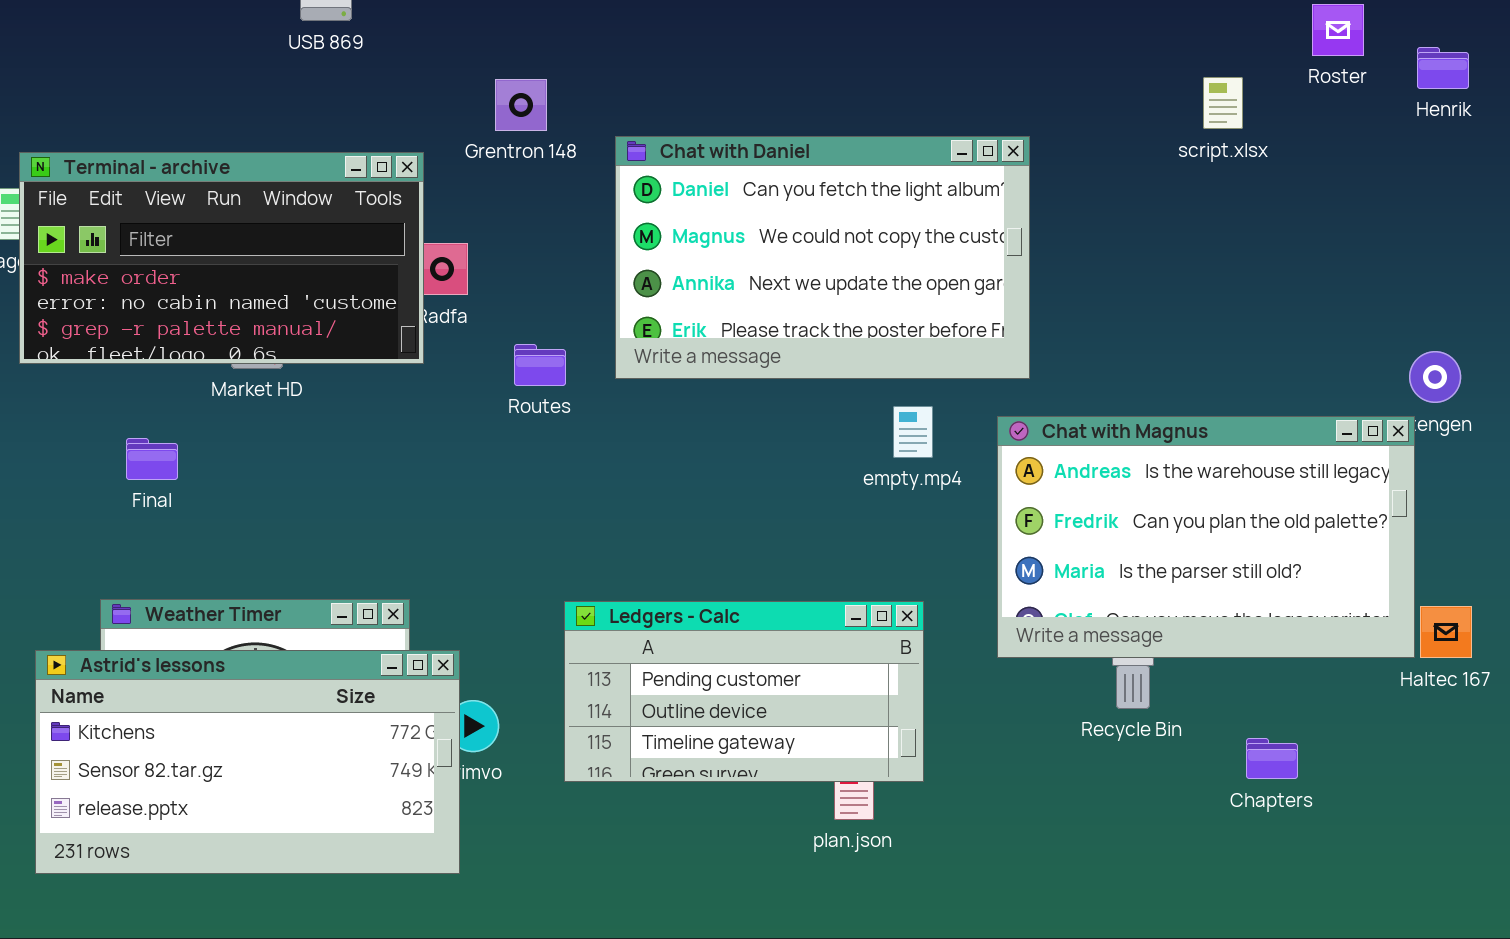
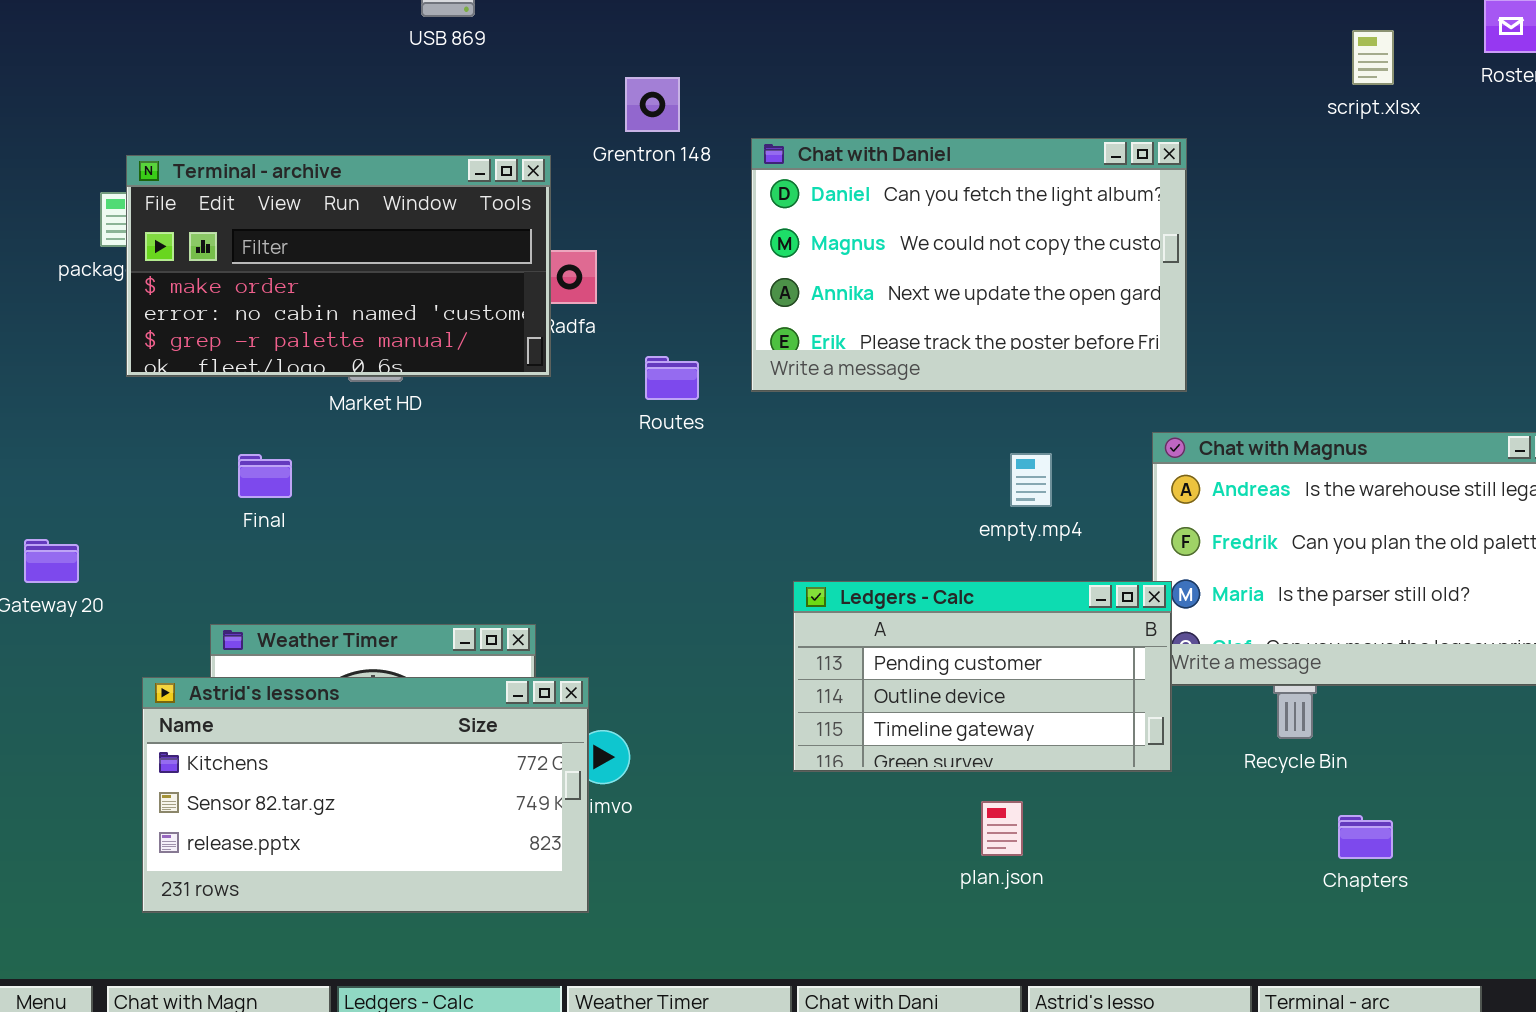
script.xlsx: [1203,77,1243,129] -> [1352,30,1394,85], moved
empty.mp4: [893,406,933,458] -> [1010,453,1052,507], moved
Ledgers - Calc: [564,601,924,782] -> [793,581,1172,772], moved
Chapters: [1246,738,1298,779] -> [1338,815,1393,859], moved

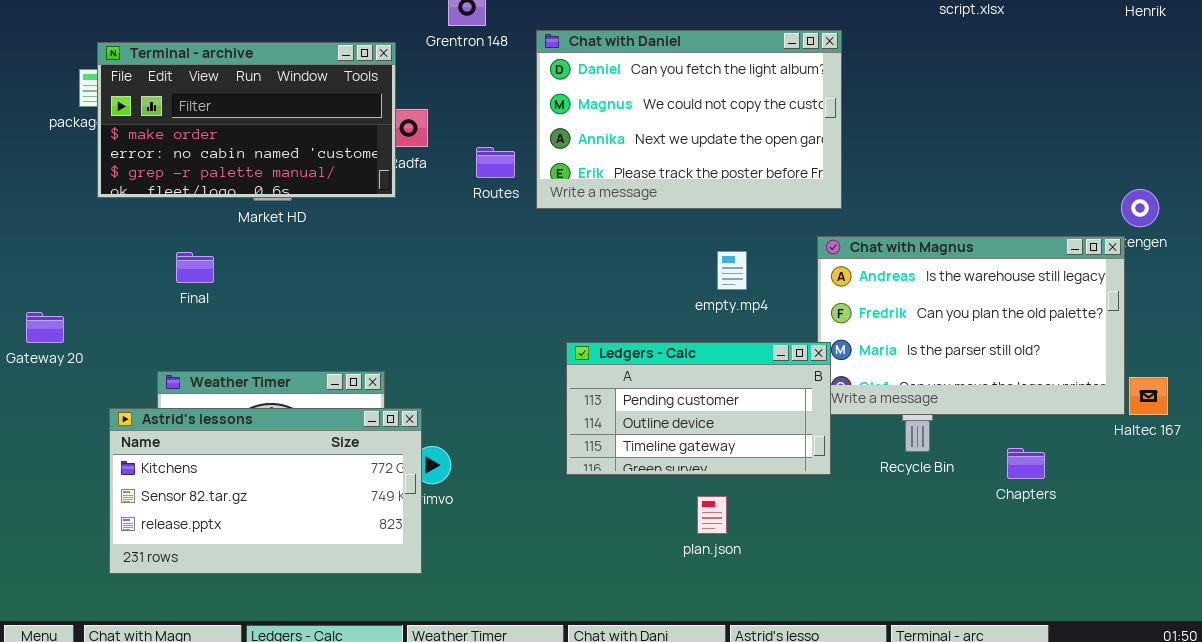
Routes: [645,356,699,400] -> [476,147,515,178], moved
Chapters: [1338,815,1393,859] -> [1007,448,1045,479], moved

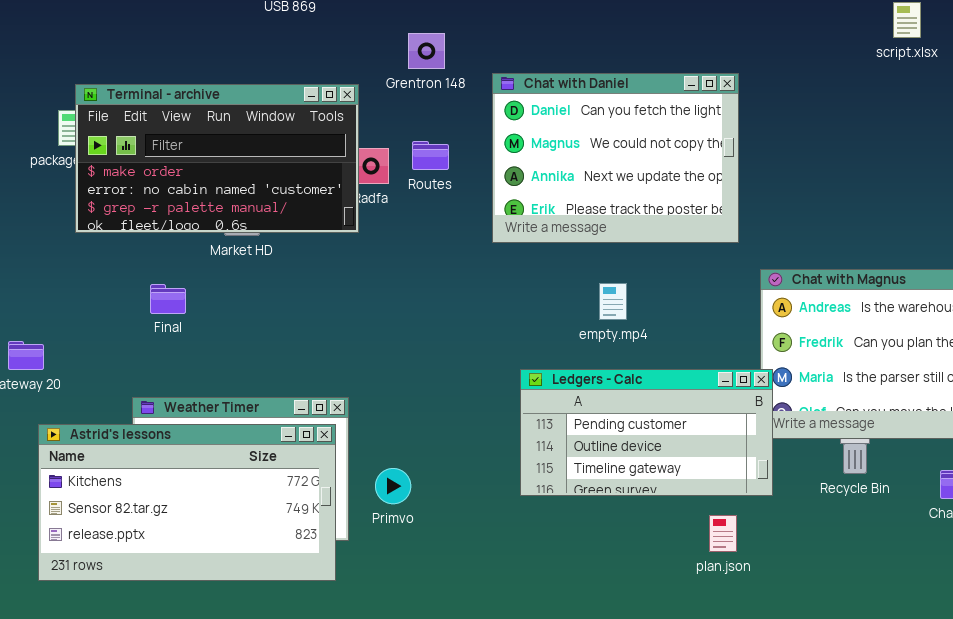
Chat with Daniel: [536,30,842,209] -> [492,73,739,243], resized
Routes: [476,147,515,178] -> [412,141,449,170], moved
empty.mp4: [717,251,747,290] -> [599,283,627,320], moved
Astrid's lessons: [109,408,422,574] -> [38,424,336,581], moved
plan.json: [697,496,727,534] -> [709,515,737,552], moved

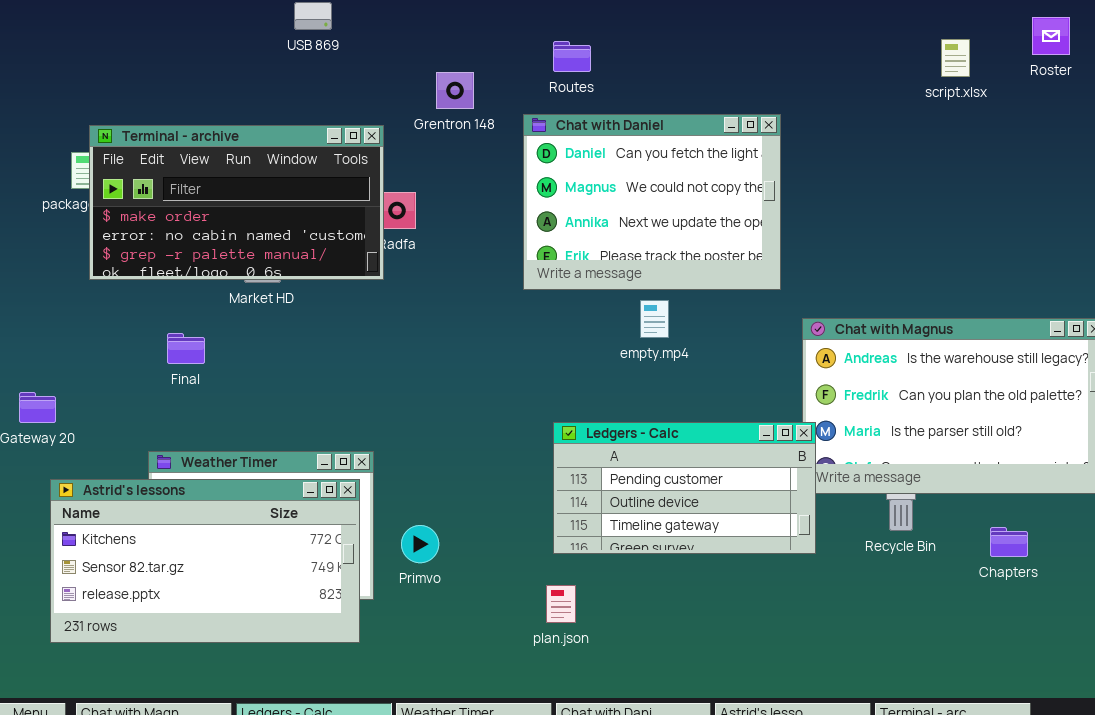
Routes: [412,141,449,170] -> [553,41,591,72], moved
empty.mp4: [599,283,627,320] -> [640,300,669,338], moved
plan.json: [709,515,737,552] -> [546,585,576,623], moved

